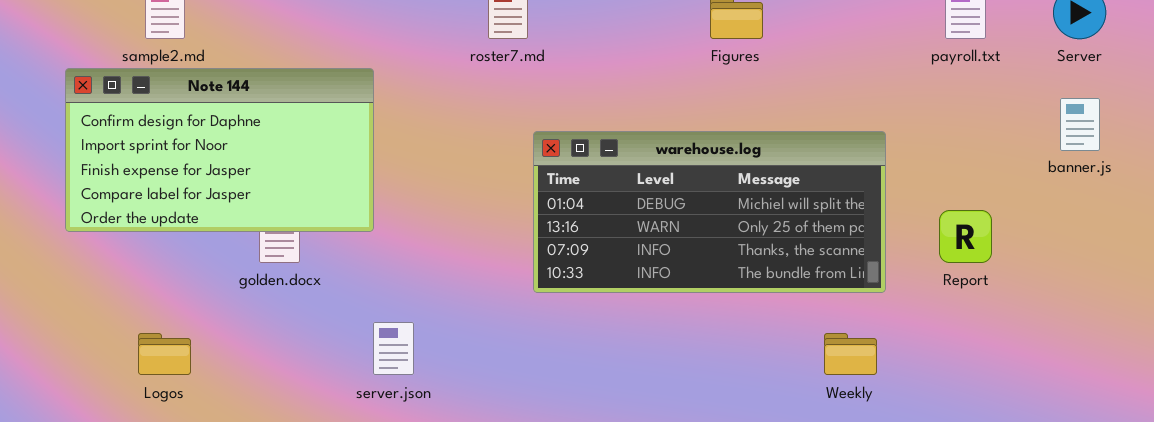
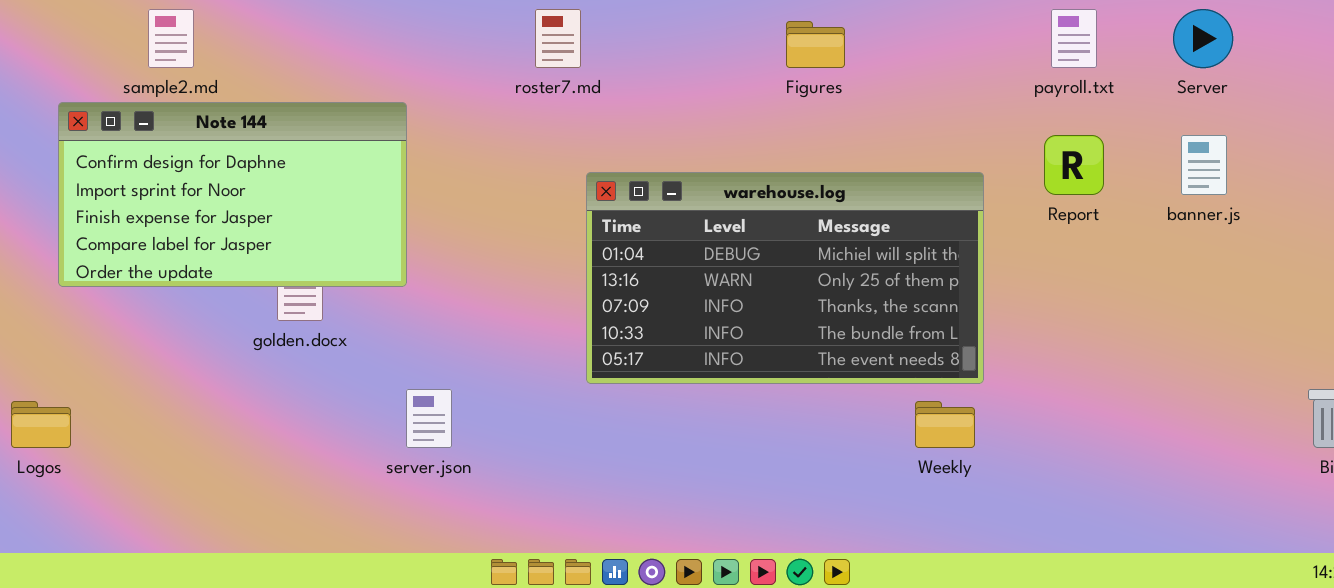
warehouse.log: [533,131,886,293] -> [586,172,984,384], resized
Report: [939,210,992,263] -> [1044,135,1104,195], moved
Logos: [138,333,191,375] -> [11,401,71,448], moved

